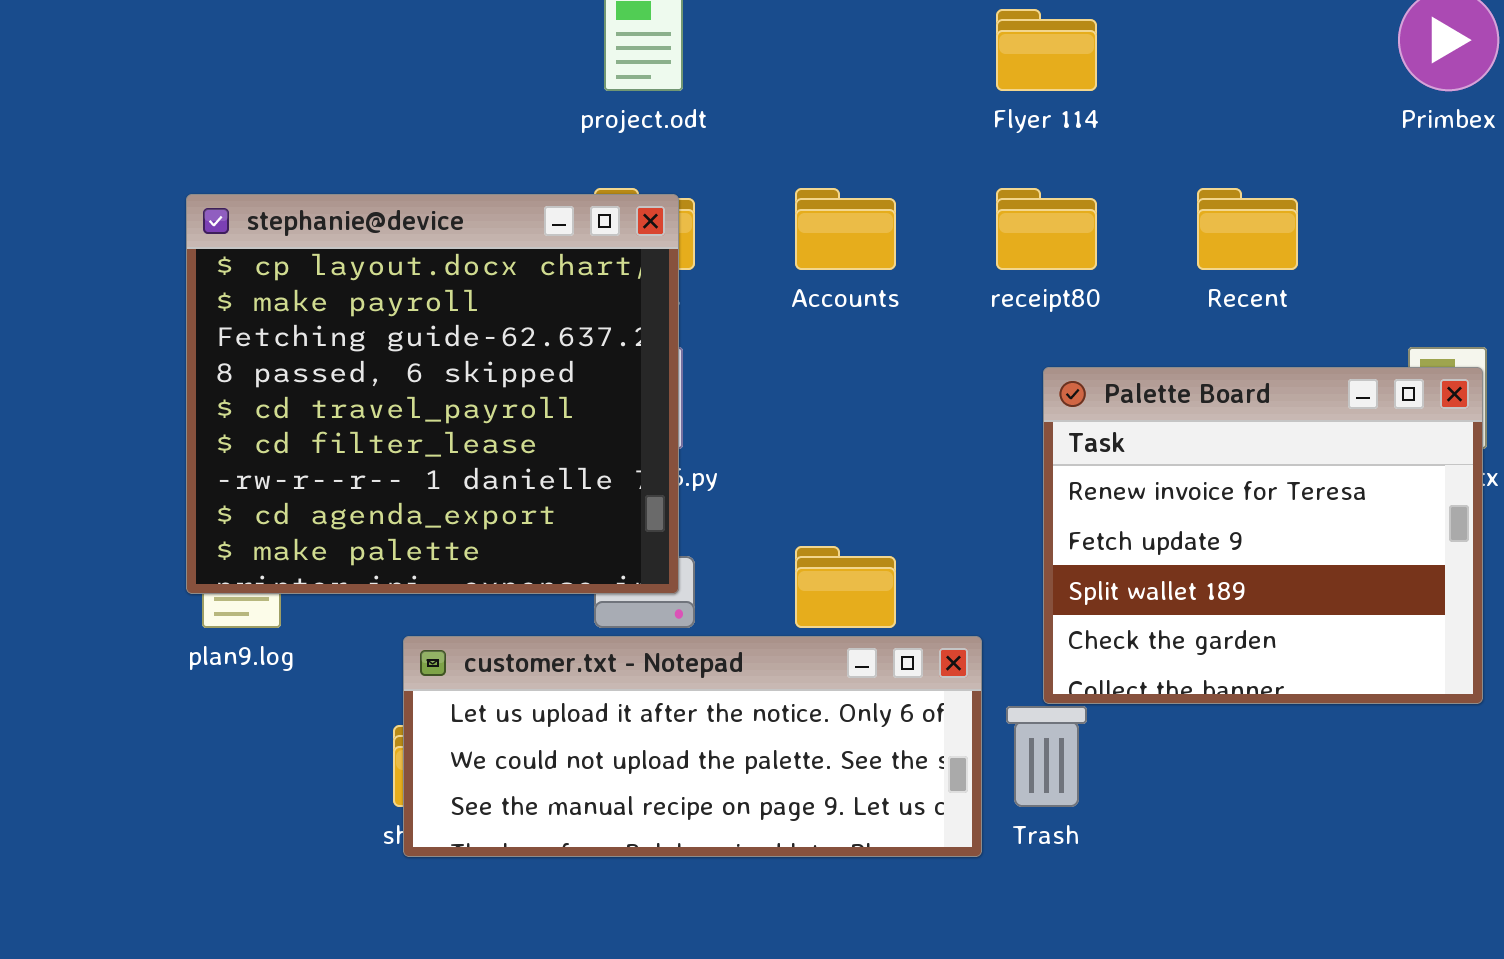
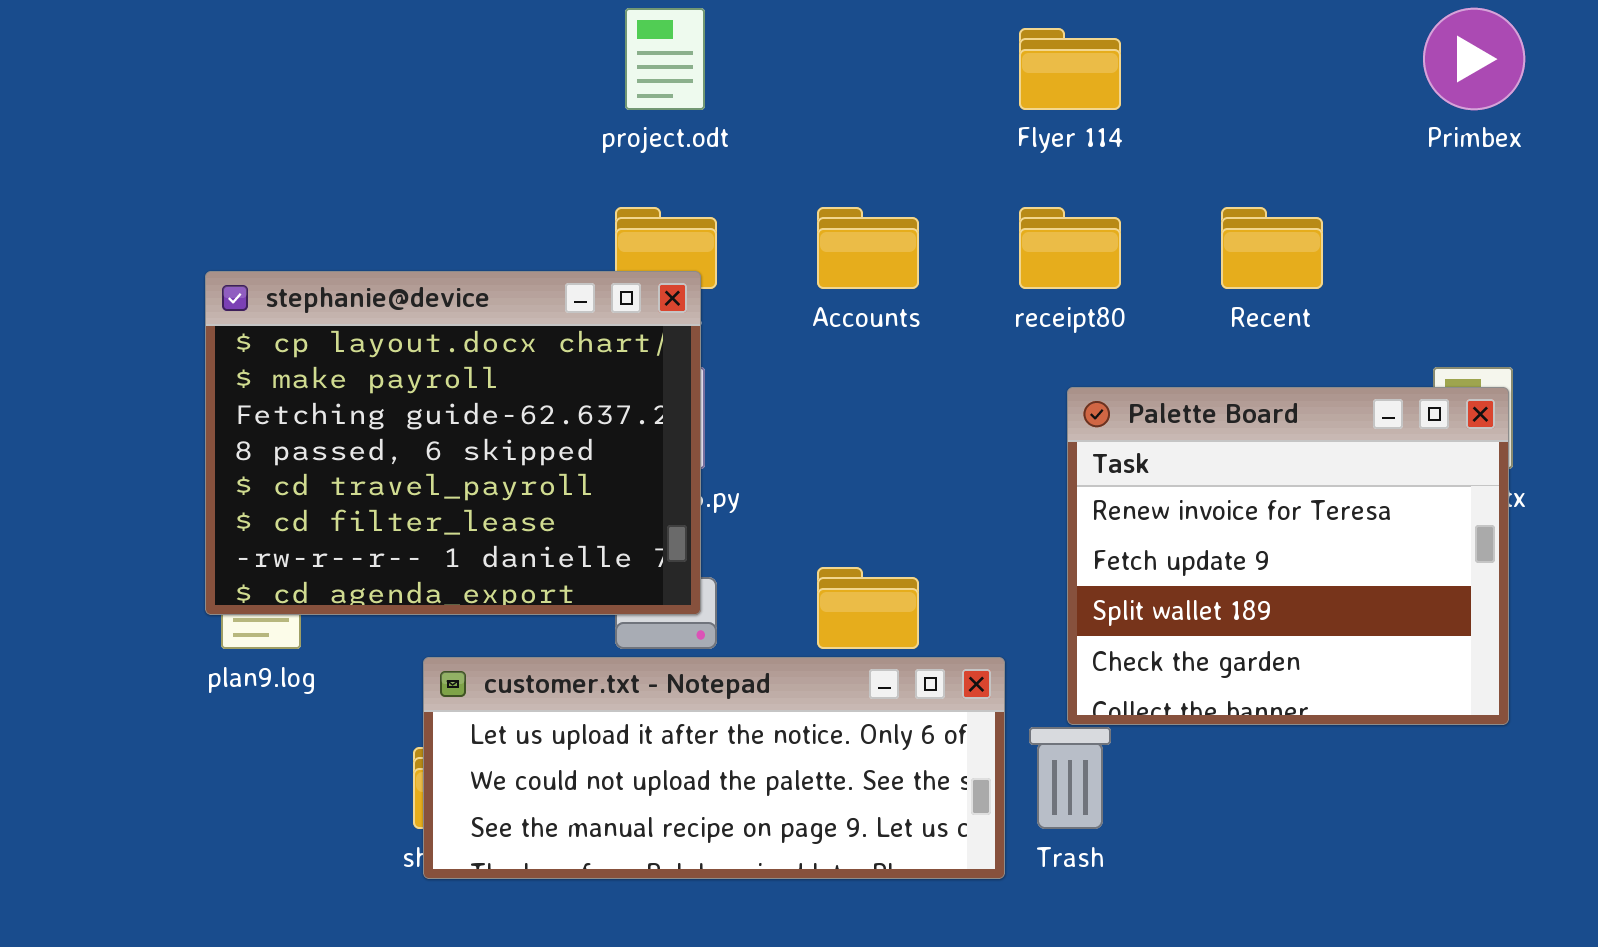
stephanie@device: [186,194,679,594] -> [205,271,701,615], resized

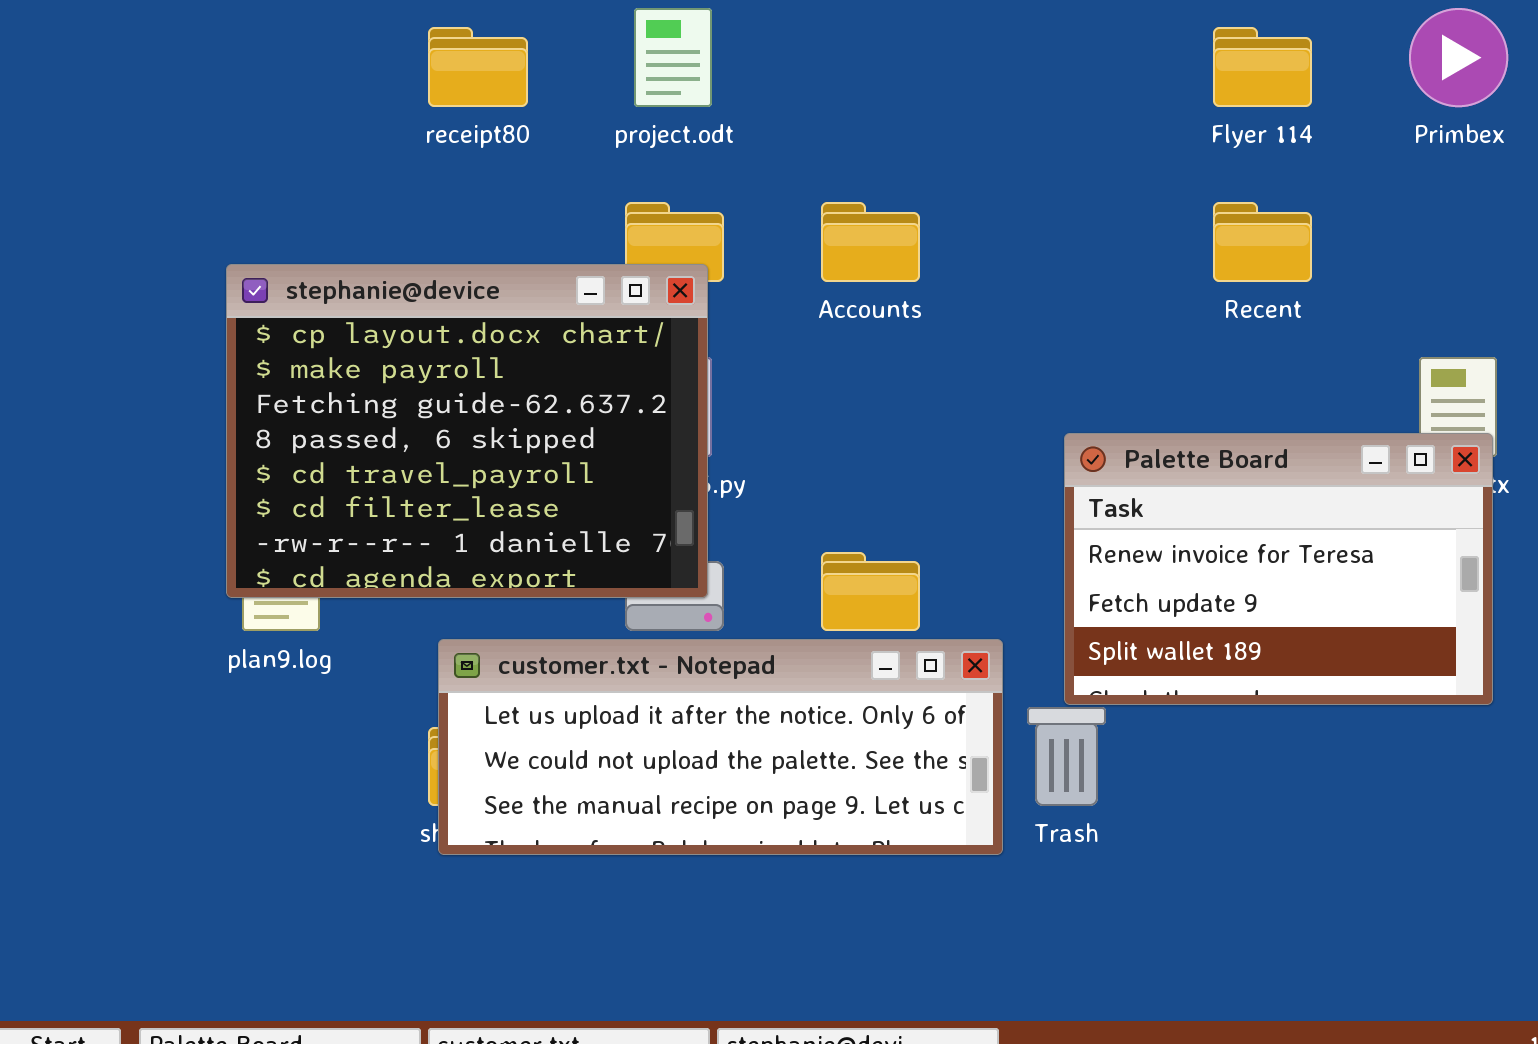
Flyer 114: [1019,28,1121,110] -> [1213,27,1312,107], moved
receipt80: [1019,207,1121,289] -> [428,27,528,107], moved
Palette Board: [1067,387,1509,725] -> [1064,433,1493,705], resized

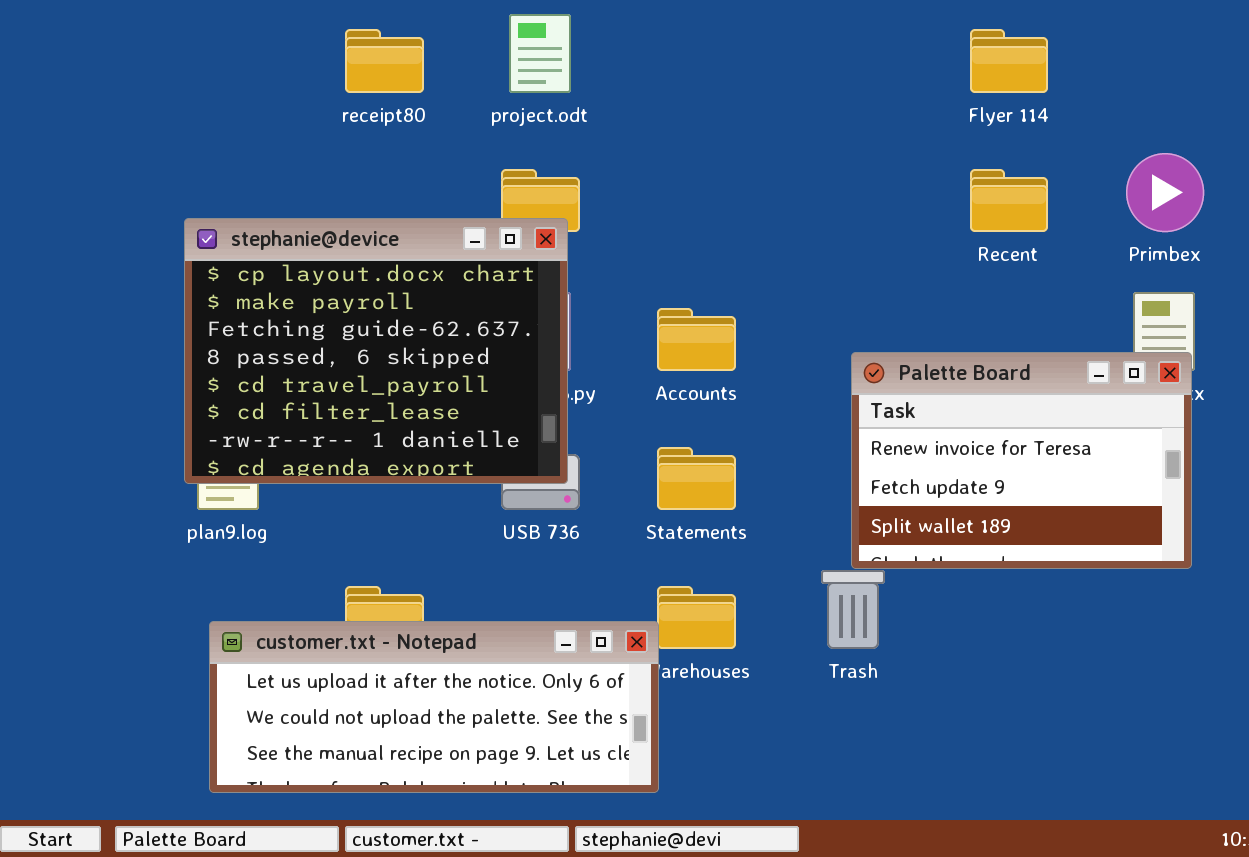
Primbex: [1409,8,1508,107] -> [1126,153,1204,232], moved
Accounts: [821,202,920,282] -> [657,308,736,371], moved
customer.txt - Notepad: [438,639,1003,855] -> [209,621,659,793], moved

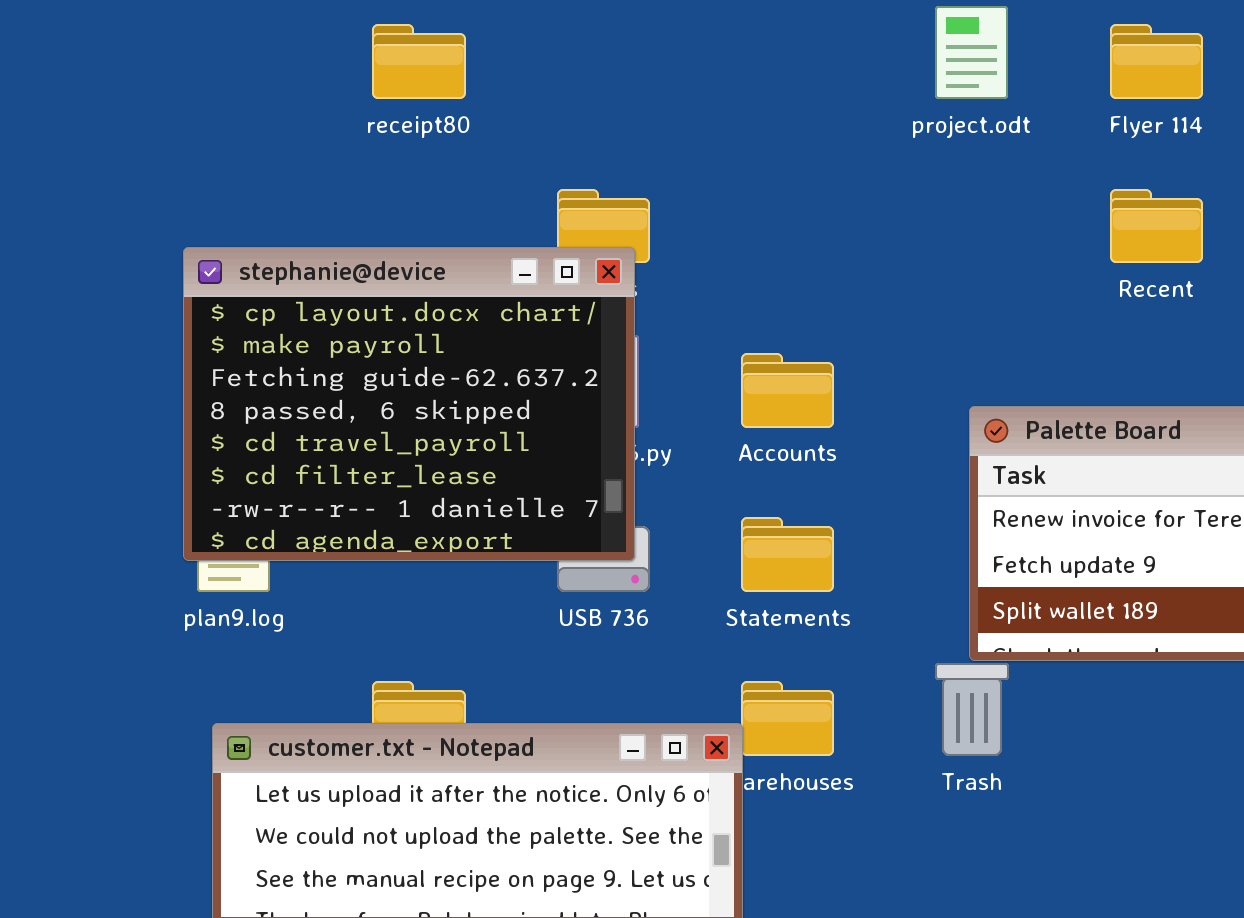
project.odt: [509,14,571,93] -> [935,6,1008,99], moved

